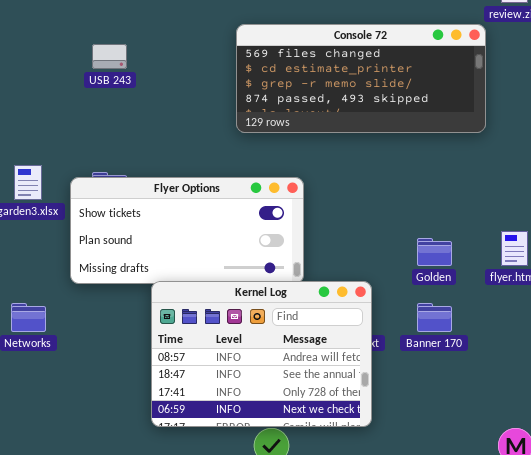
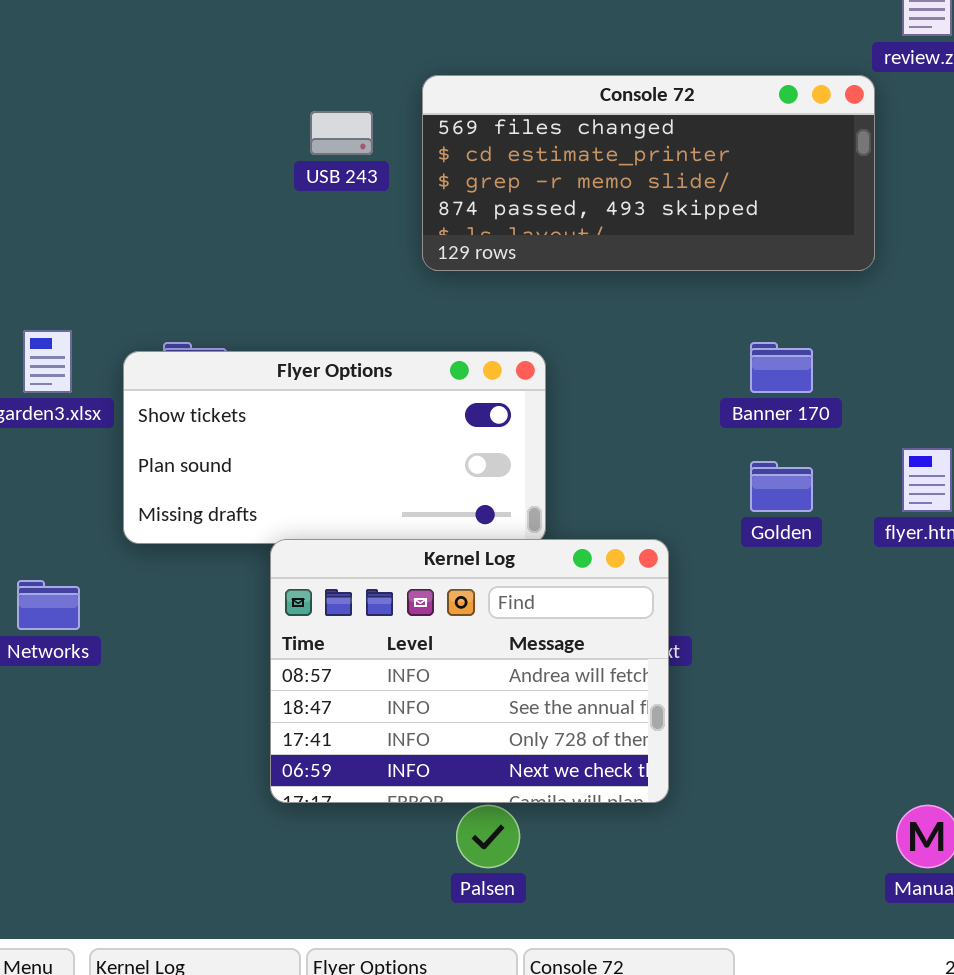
USB 243: [92,44,127,69] -> [310,111,373,155], moved
Banner 170: [417,303,452,332] -> [750,342,813,393], moved

